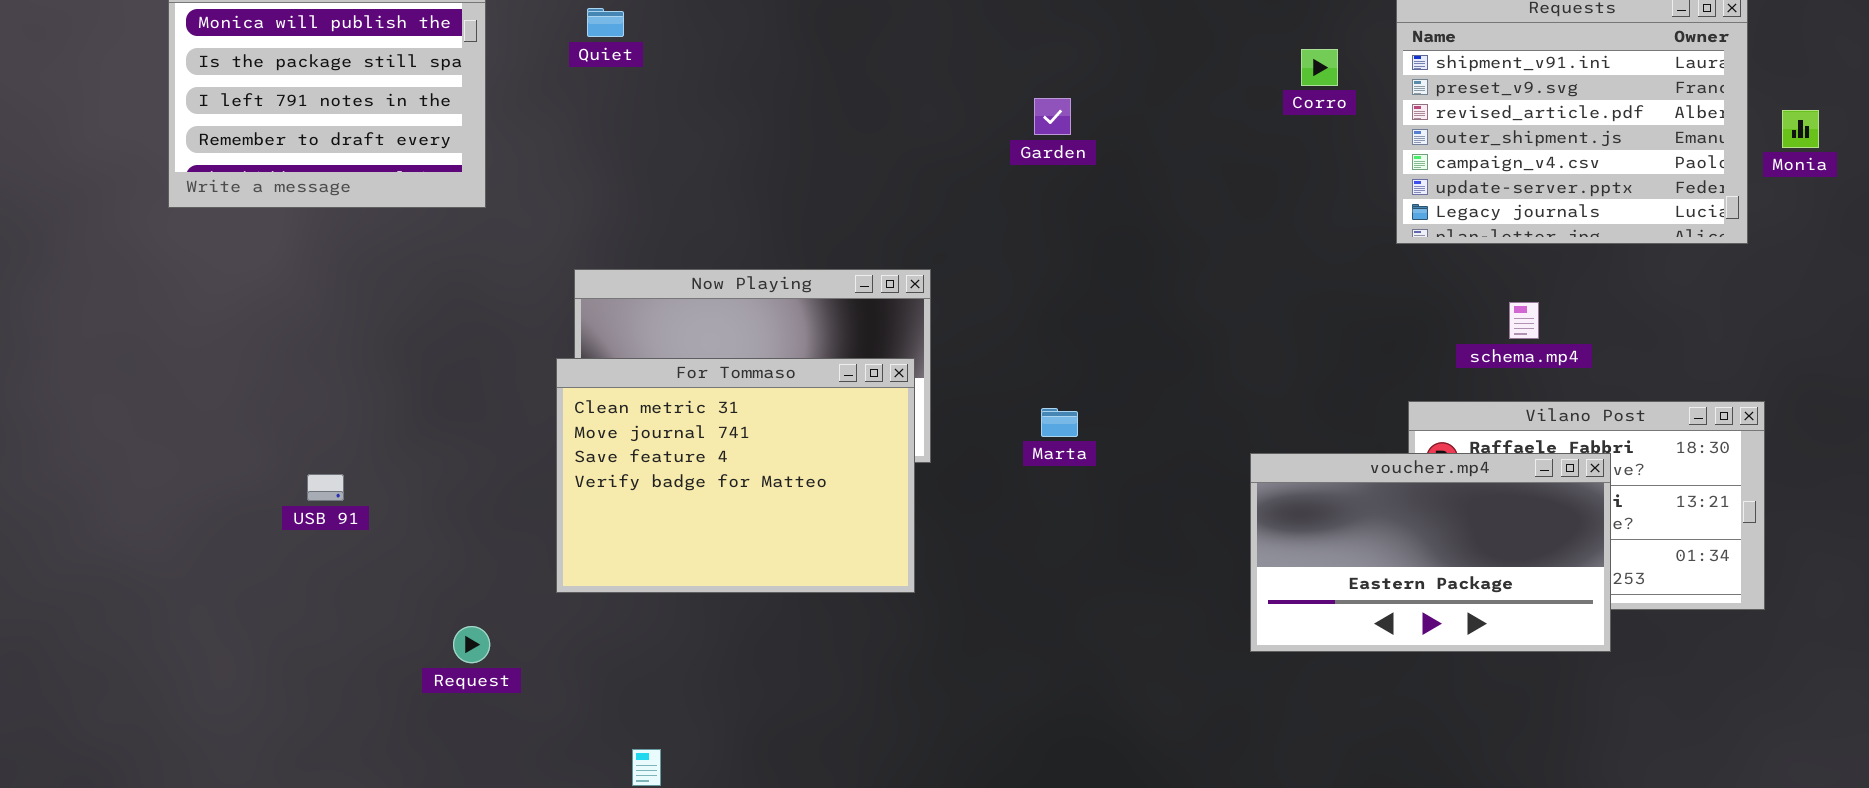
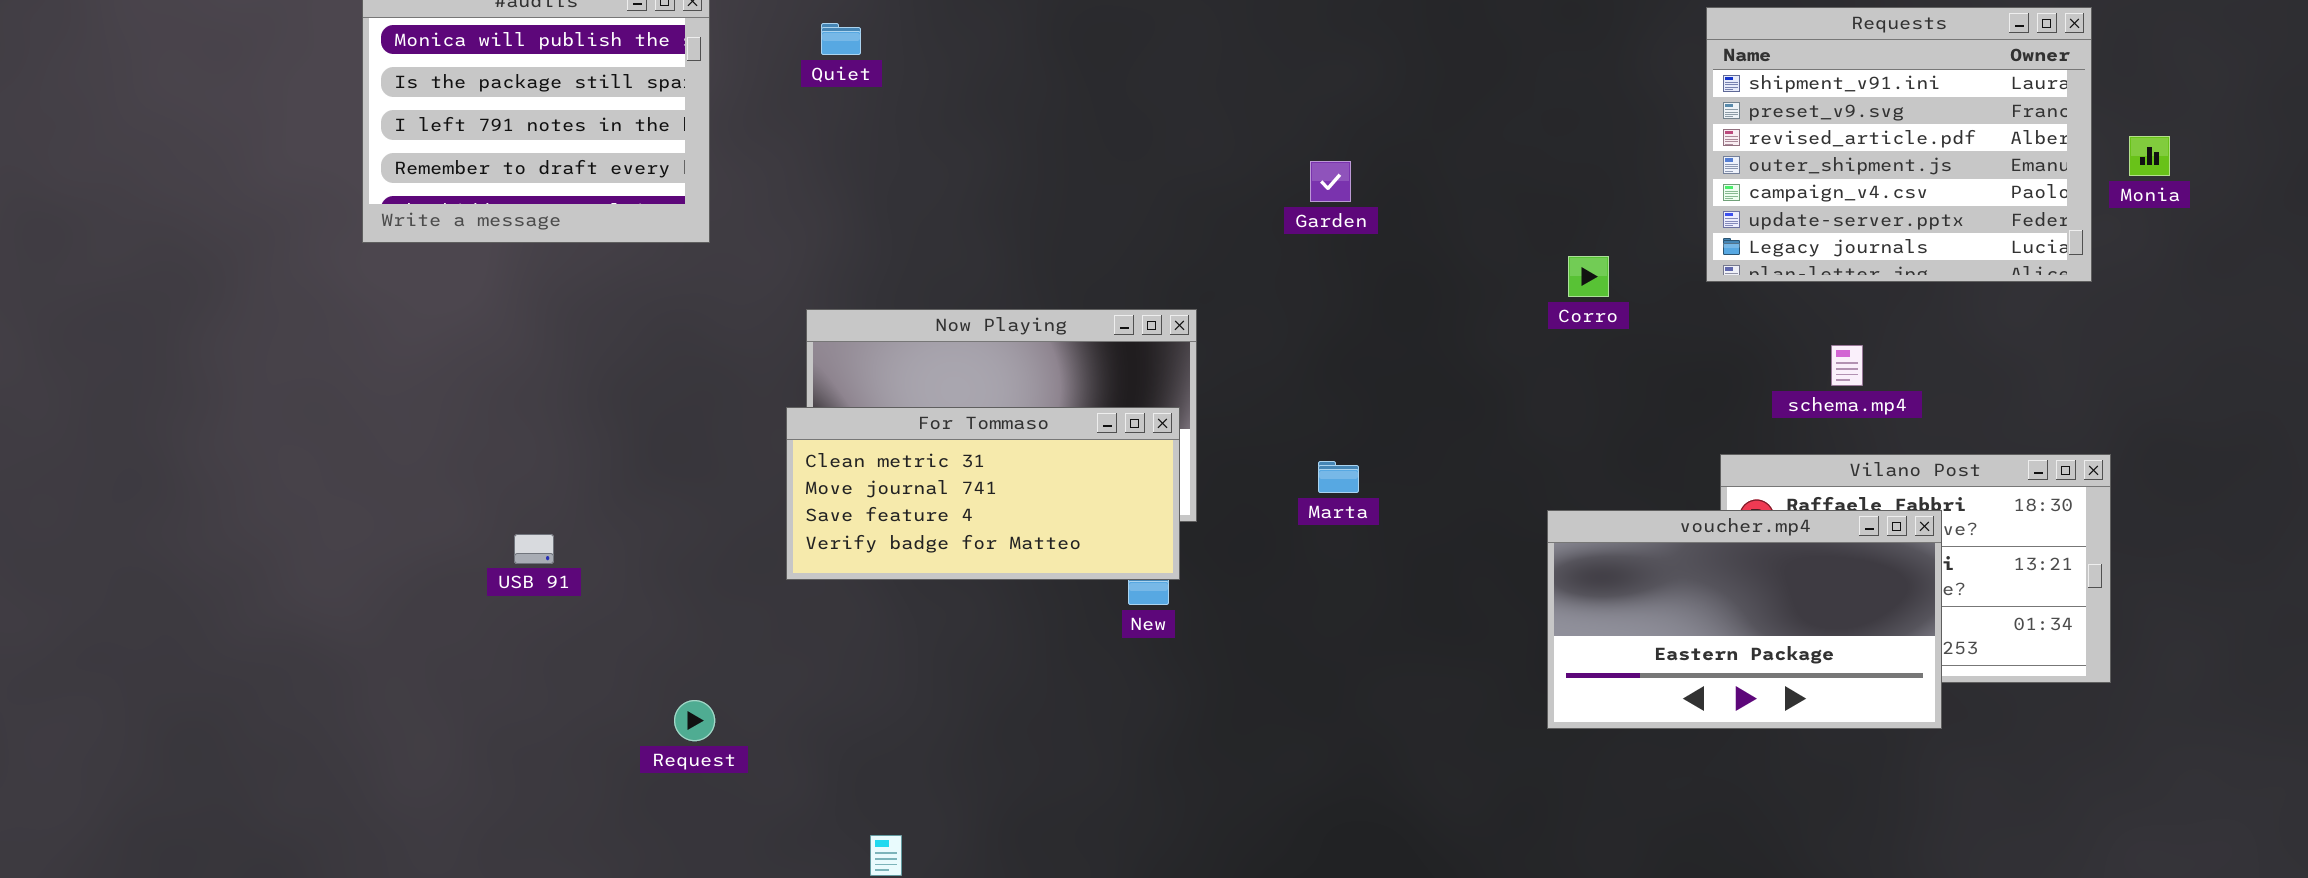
Corro: [1301,49,1338,86] -> [1568,256,1609,297], moved
Garden: [1034,98,1071,135] -> [1310,161,1351,202], moved
For Tommaso: [556,358,915,593] -> [786,407,1180,580], resized

